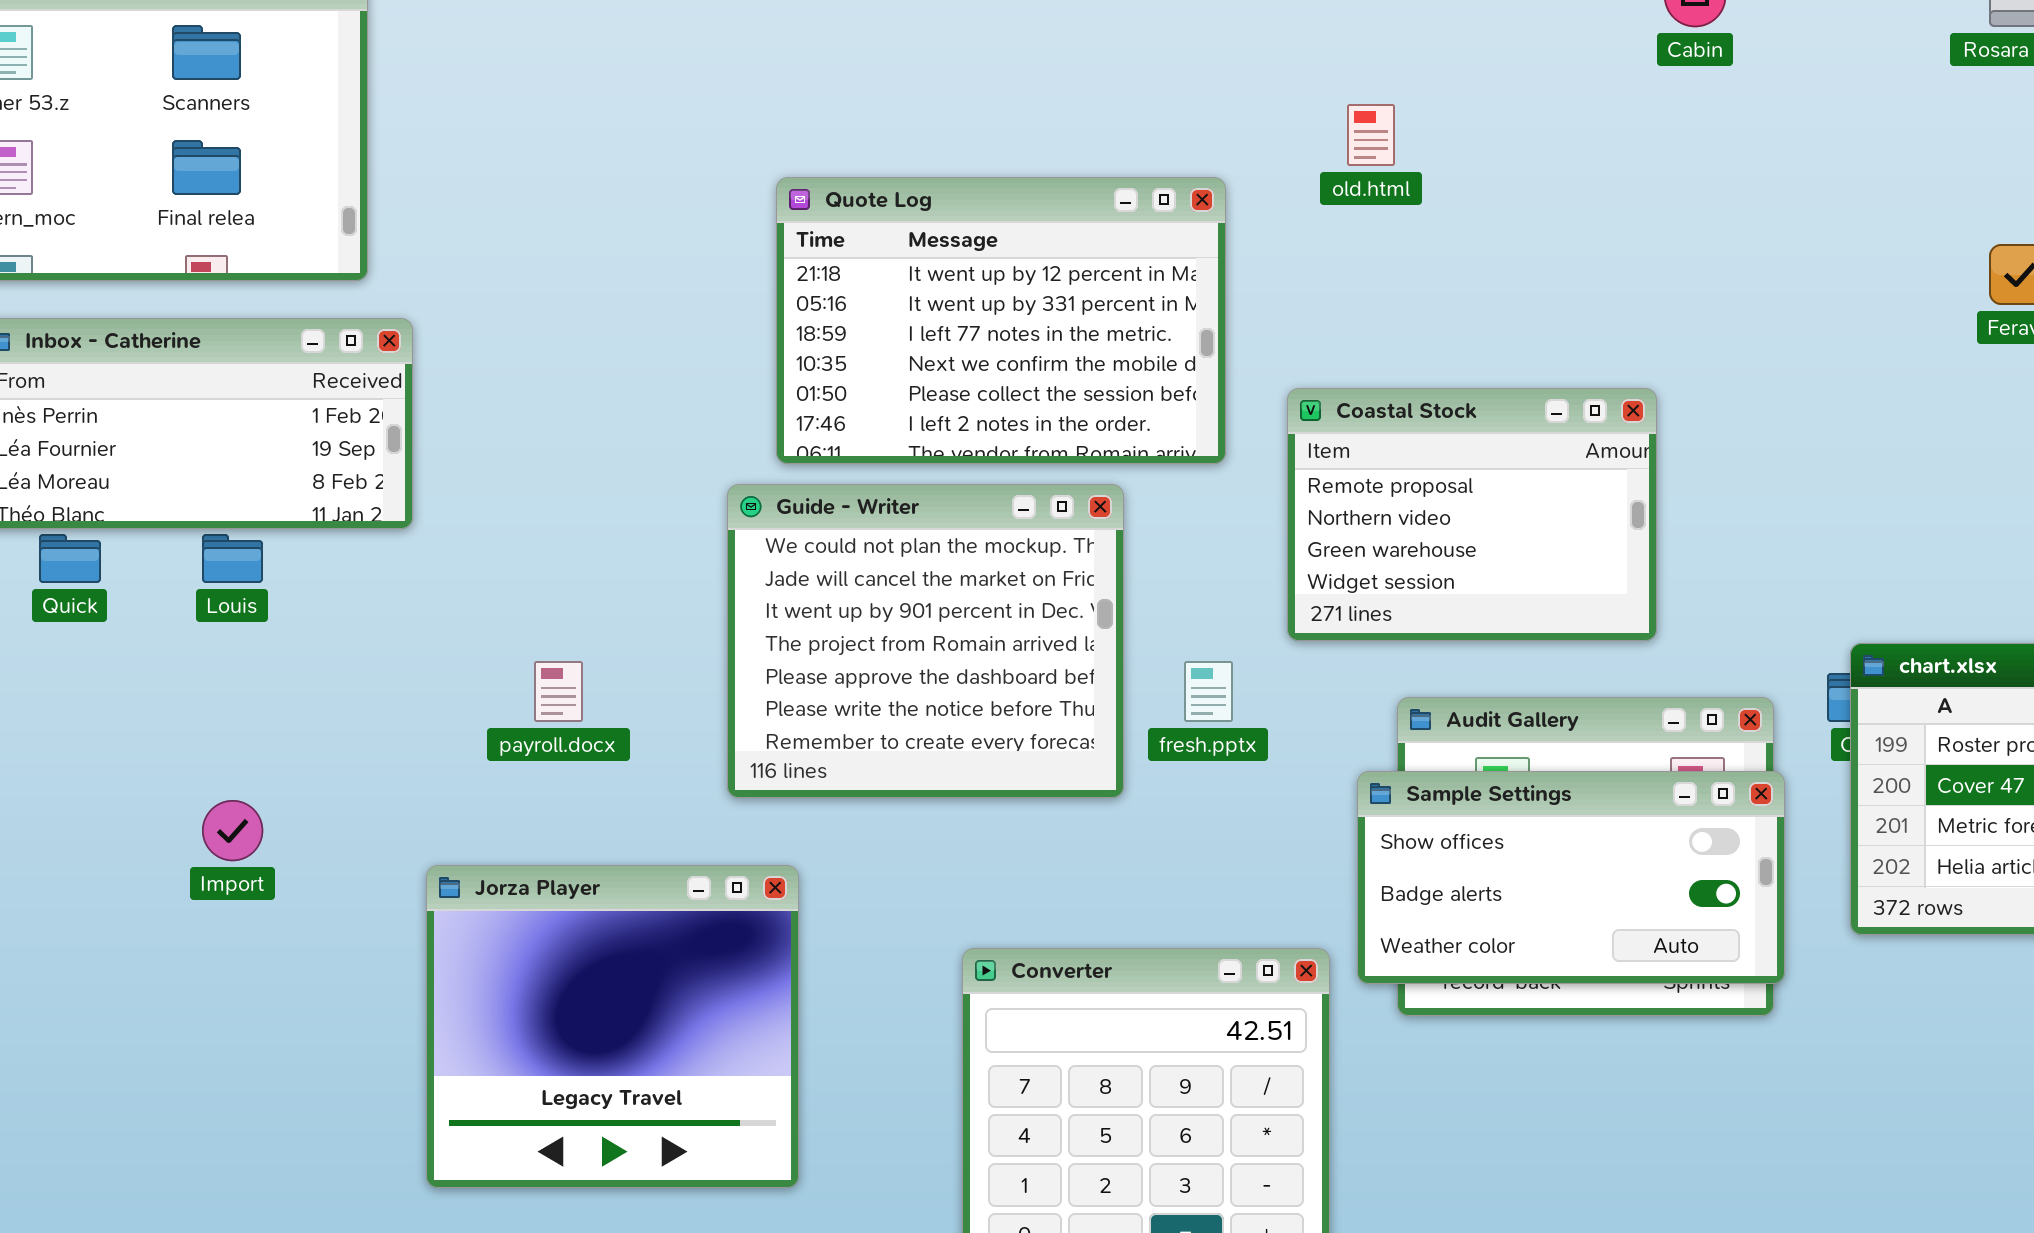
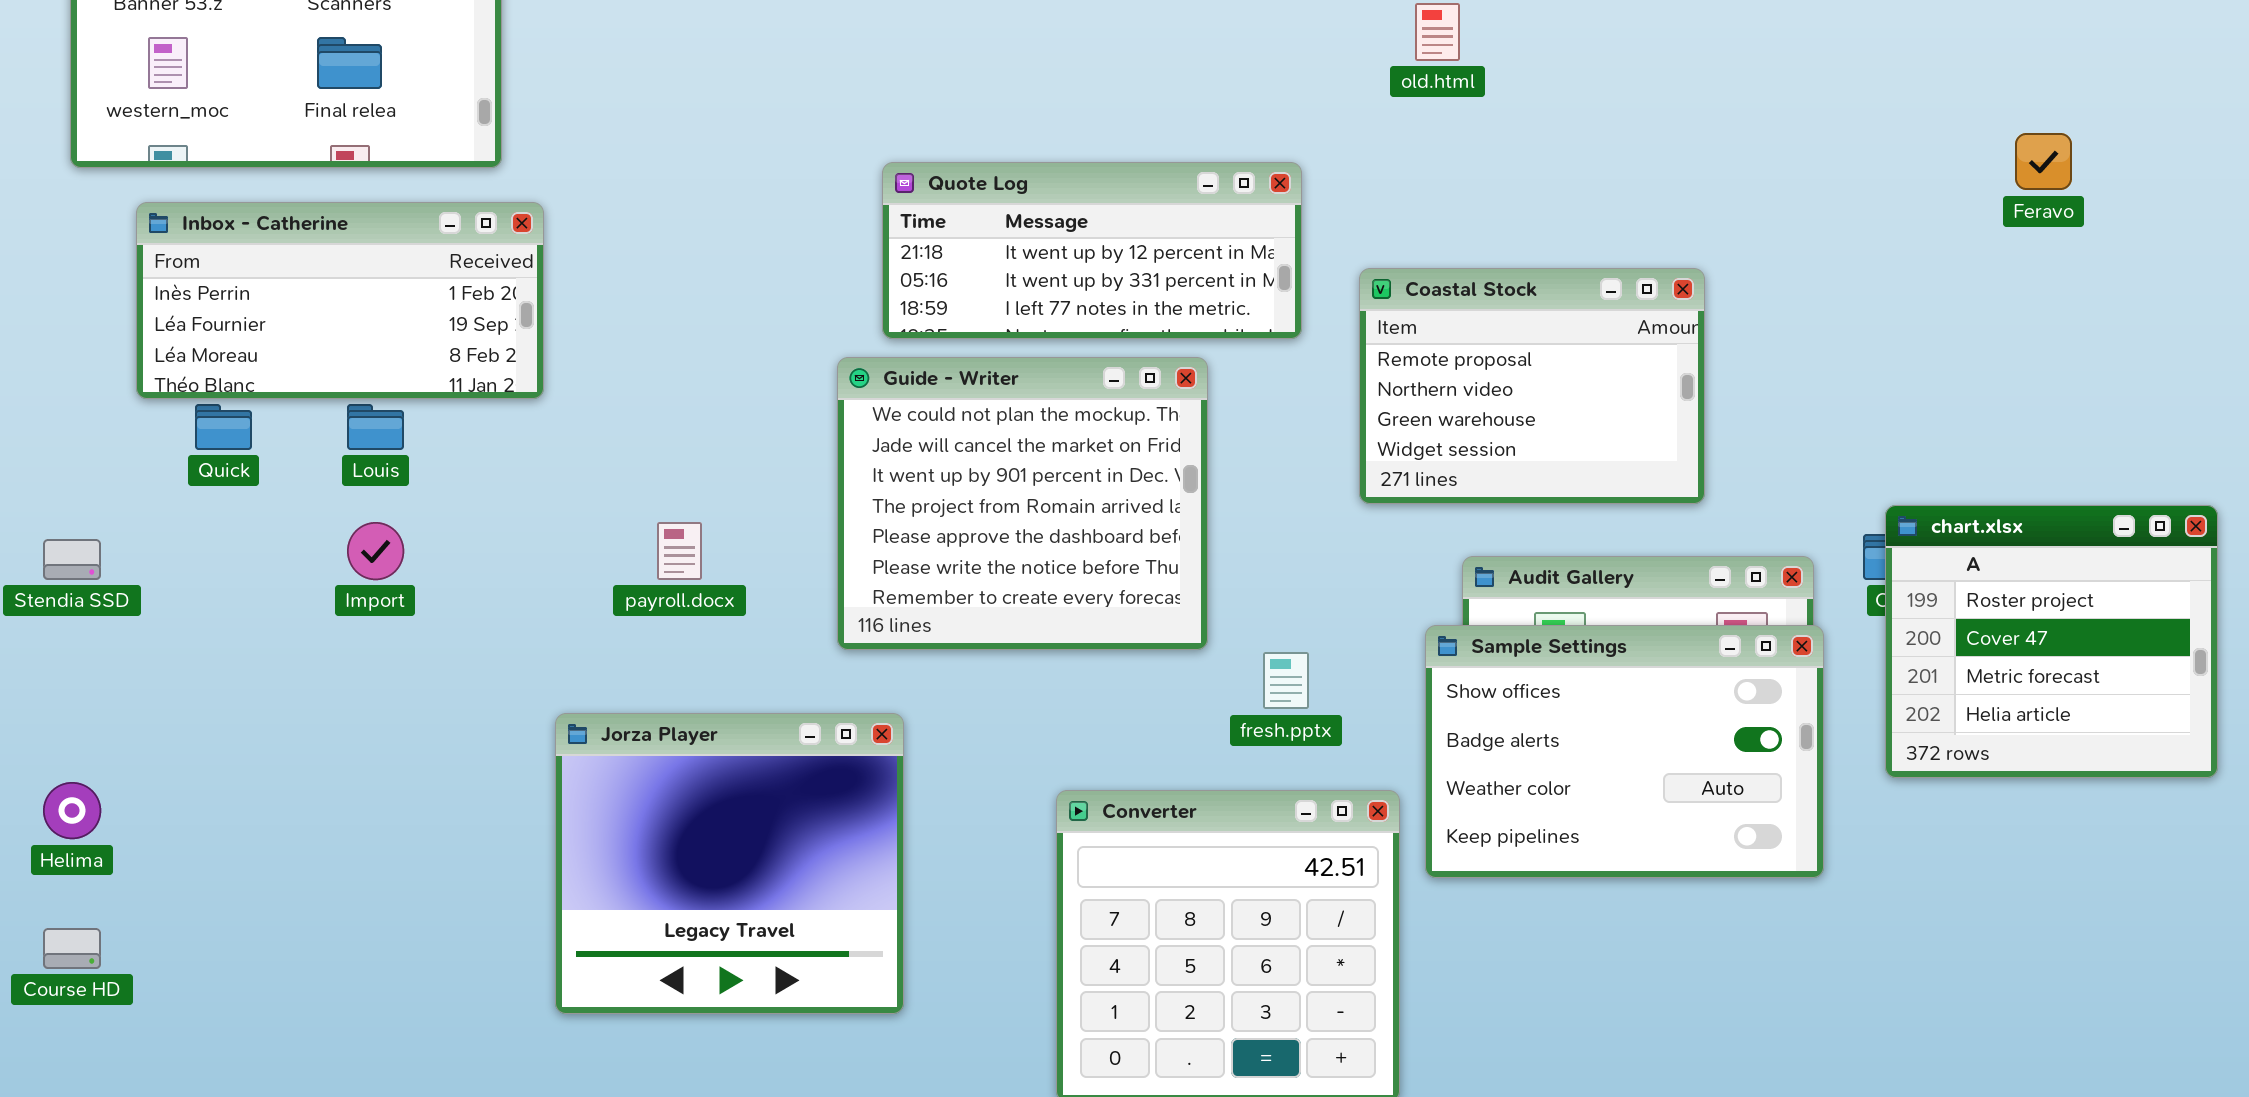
Quote Log: [776,177,1226,464] -> [882,162,1302,339], resized
fresh.pptx: [1184,661,1233,722] -> [1263,652,1309,709], moved
Sample Settings: [1357,771,1785,984] -> [1425,625,1824,878], resized
Import: [202,800,263,861] -> [347,522,404,580], moved

